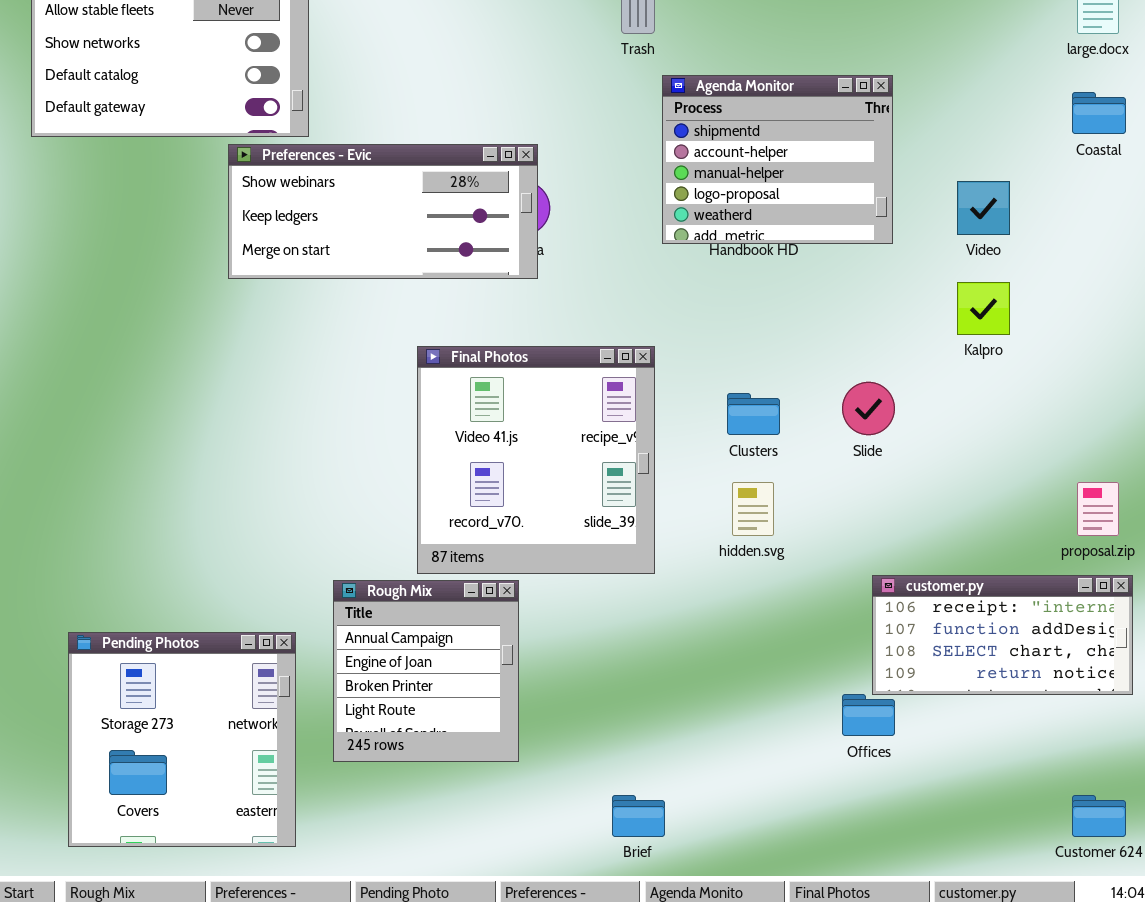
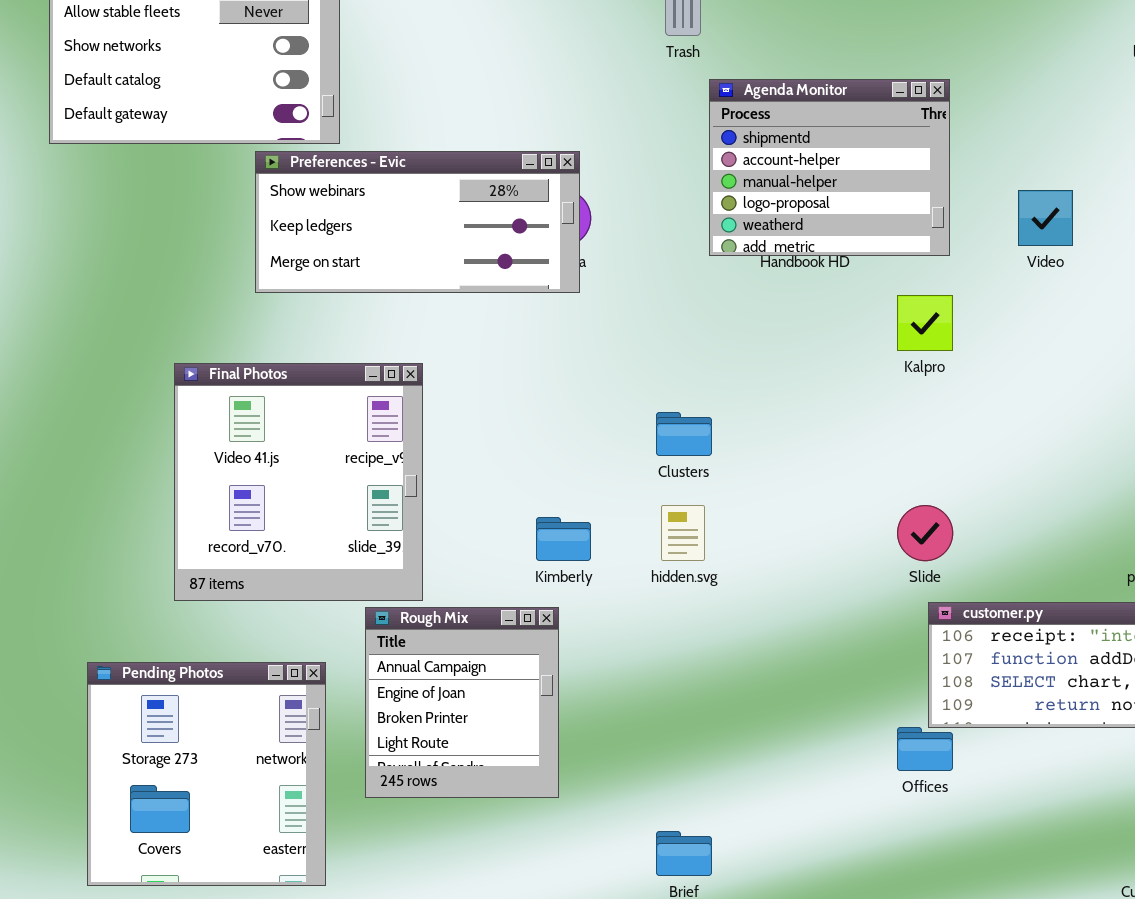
Kalpro: [957,282,1010,335] -> [897,295,953,351], moved
Final Photos: [417,346,655,574] -> [174,363,423,601], moved
Slide: [842,382,895,435] -> [897,505,953,561], moved
Clusters: [727,393,780,435] -> [656,412,712,456], moved
hidden.svg: [732,482,774,536] -> [661,505,705,561], moved

